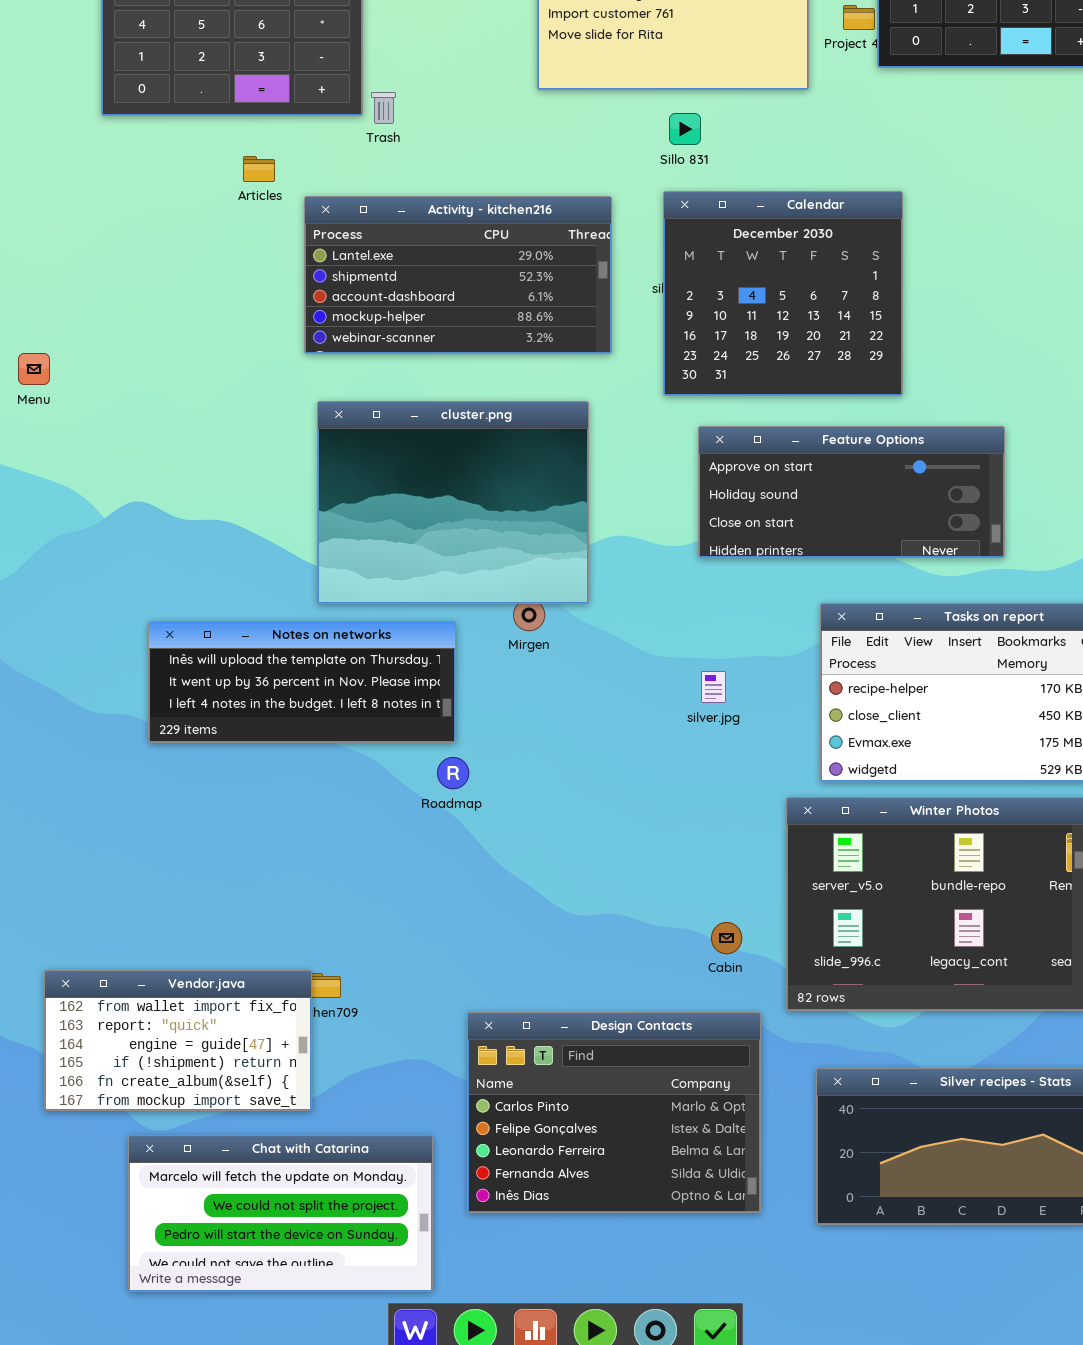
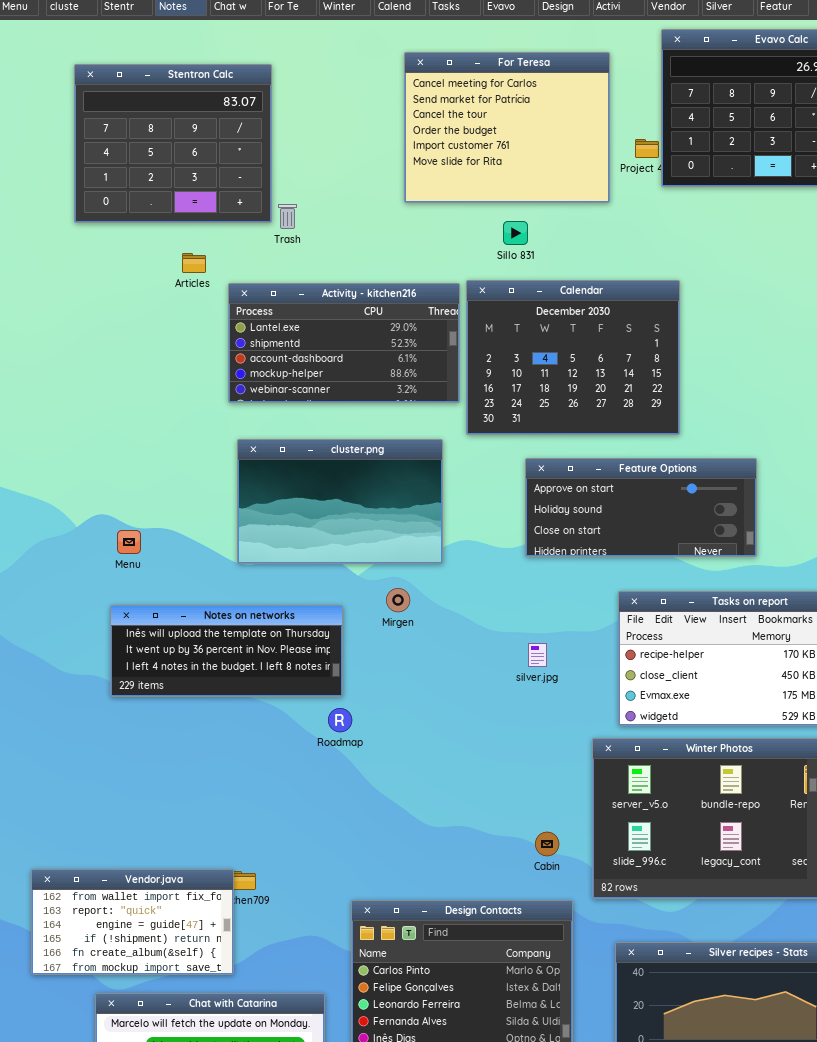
Calendar: [663,191,903,396] -> [466,280,680,435], resized
Menu: [18,353,50,385] -> [117,530,141,554], moved
cluster.png: [317,401,589,604] -> [237,439,443,564], resized

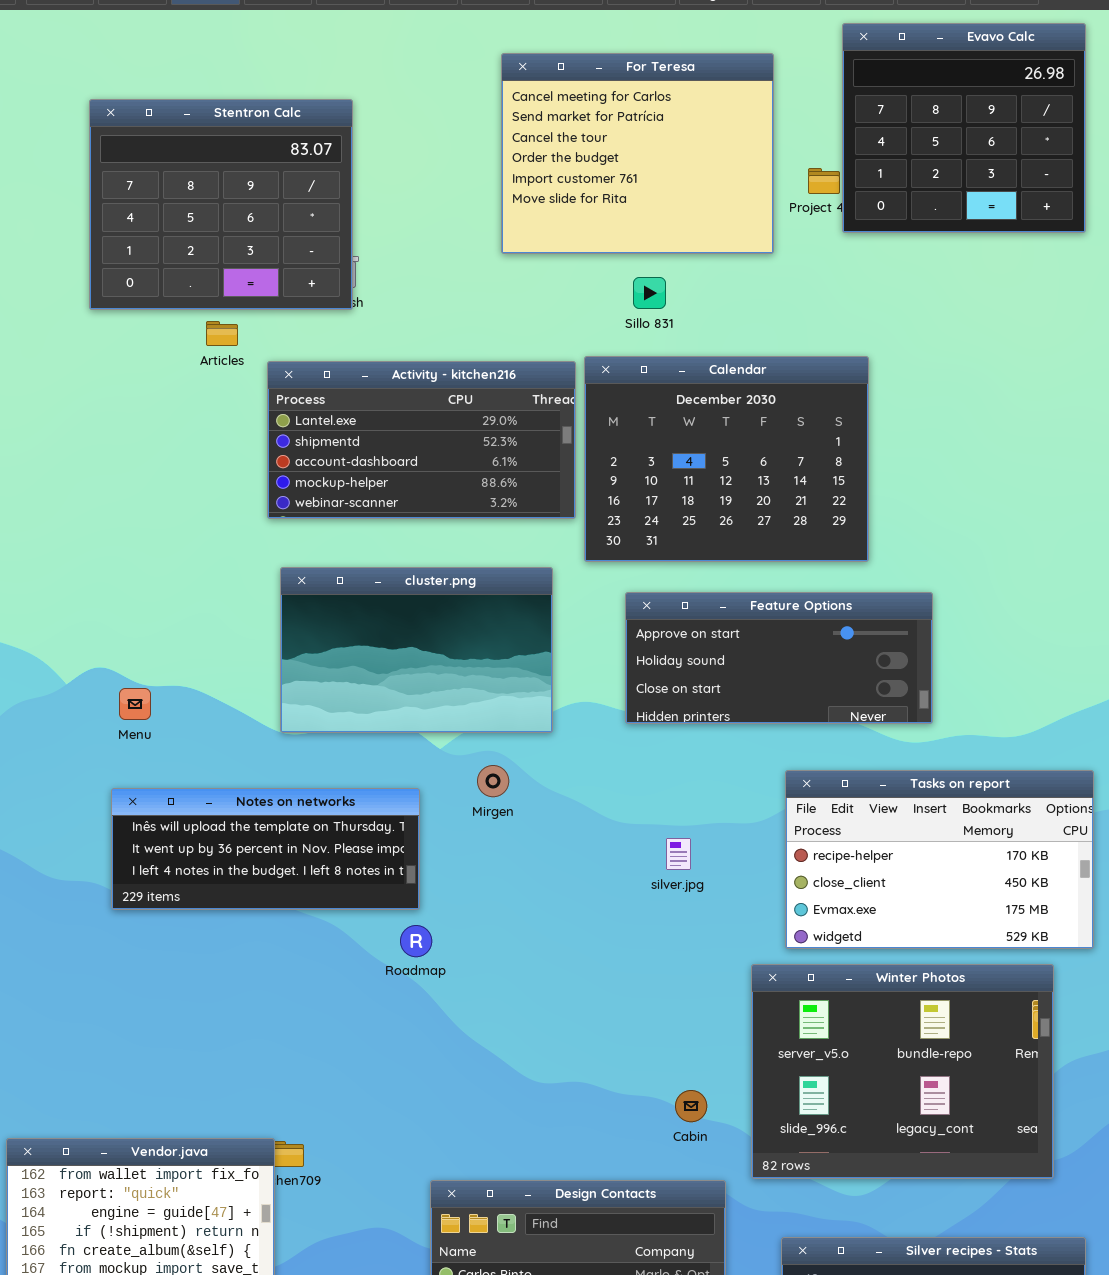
Stentron Calc: [74,64,272,223] -> [89,99,353,310], moved
Feature Options: [525,458,757,557] -> [625,592,933,724], moved

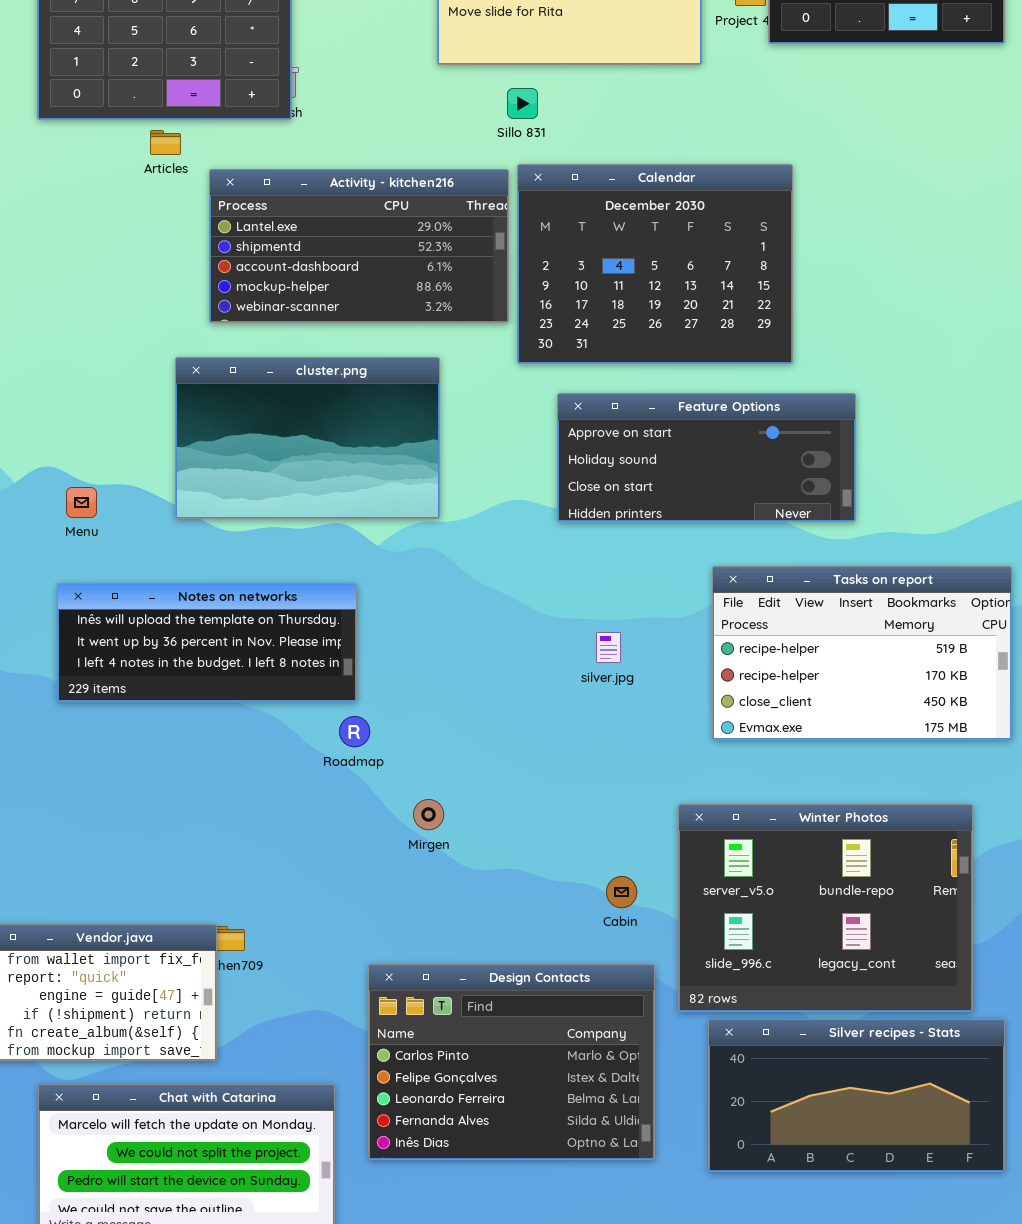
Sillo 831: [633,277,666,309] -> [507,88,538,119], moved
cluster.png: [280,567,553,733] -> [175,357,440,519], moved
Mirgen: [477,765,509,797] -> [413,799,444,830], moved
Tasks on report: [785,770,1094,949] -> [712,566,1012,740], scrolled up 1 row
Winter Photos: [751,964,1054,1179] -> [678,804,973,1012], moved

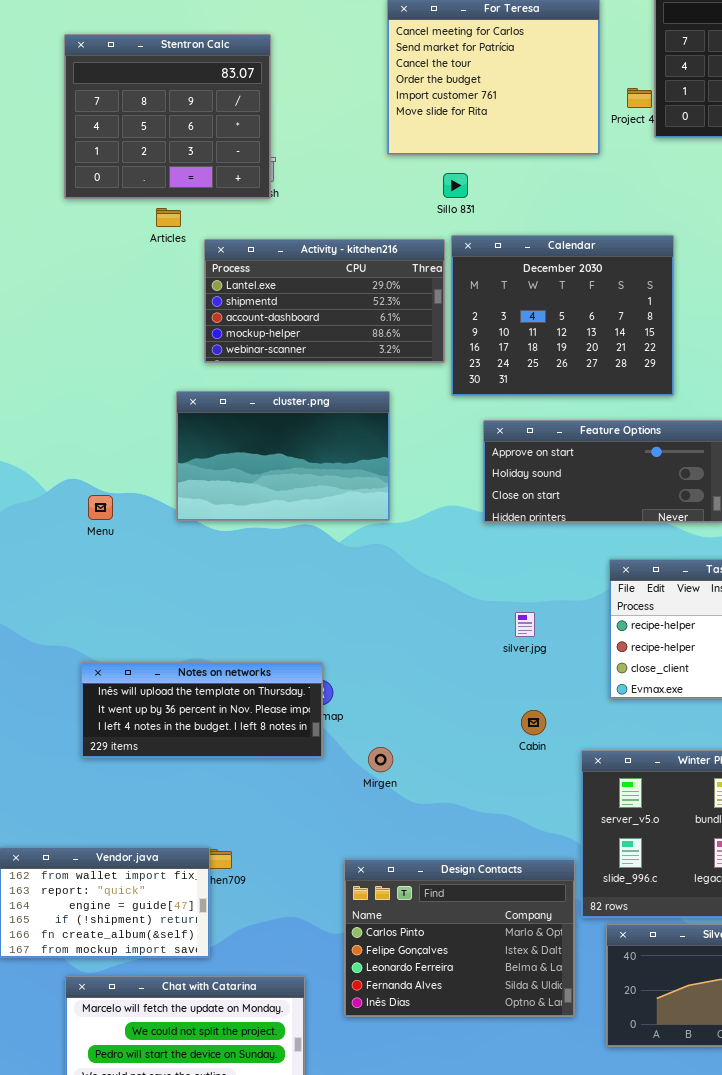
Notes on networks: [57,583,357,702] -> [81,662,323,758], moved
Cabin: [606,876,637,908] -> [521,710,546,735], moved
Design Contacts: [368,964,655,1160] -> [344,859,575,1017], moved

